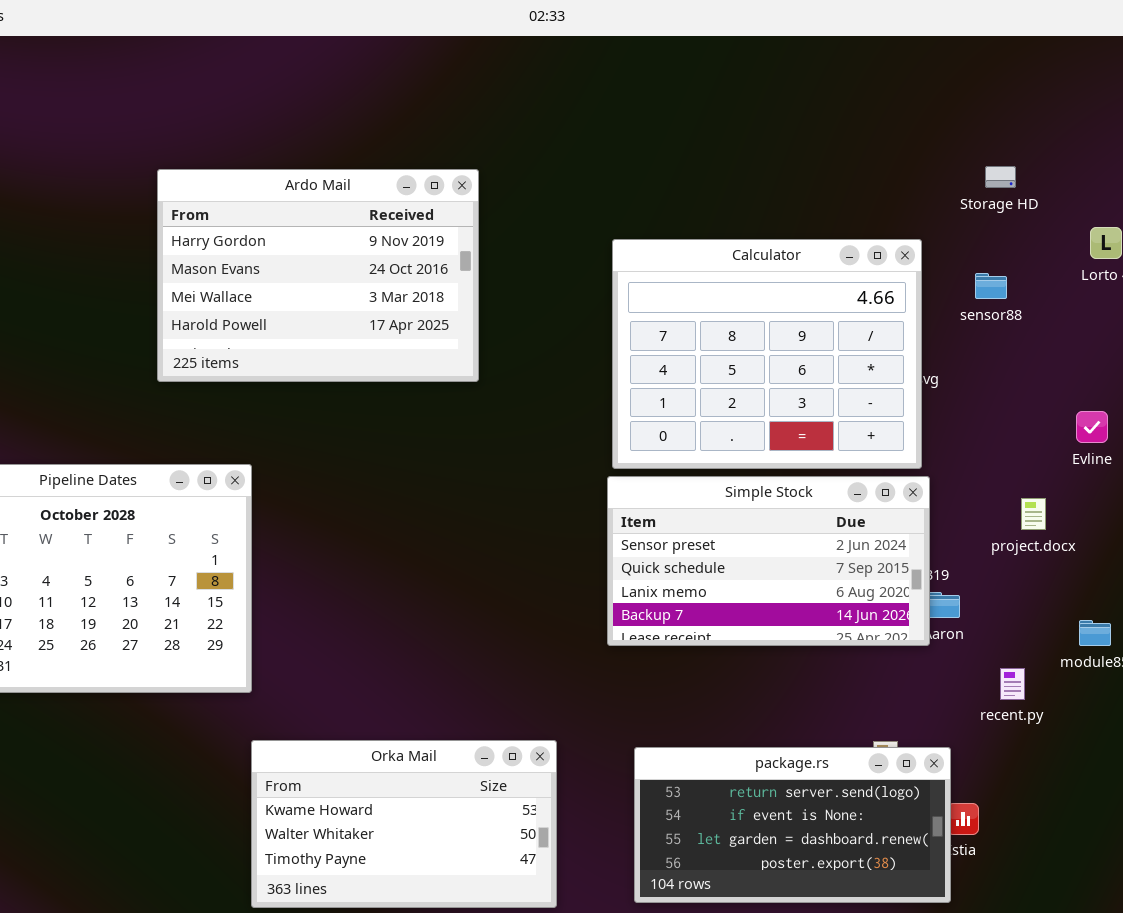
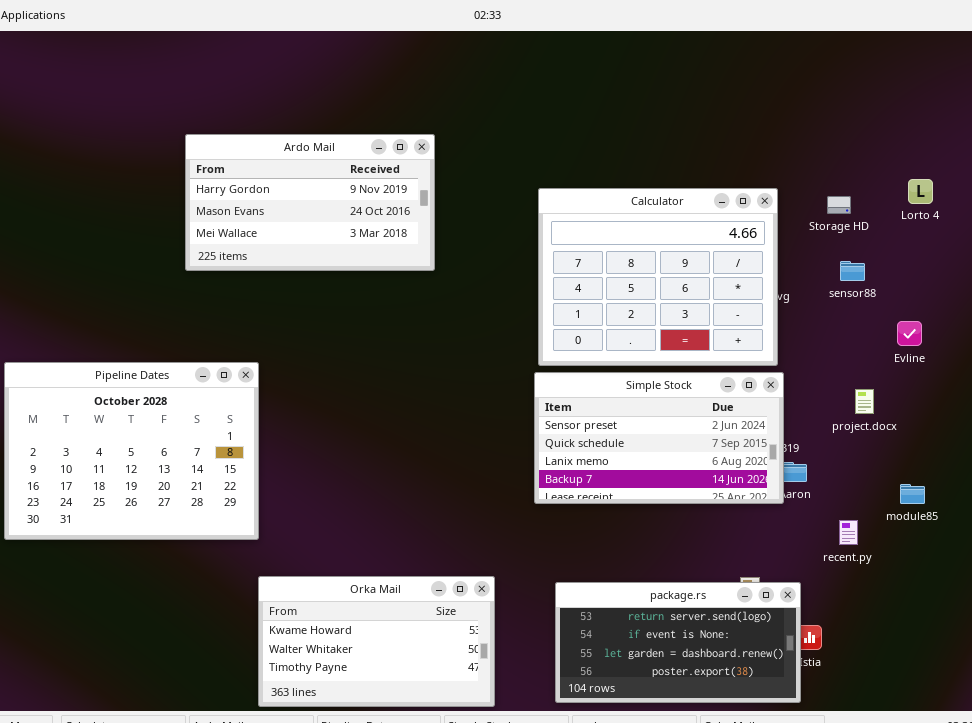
Storage HD: [985,166,1016,188] -> [827,196,851,214], moved
Ardo Mail: [157,169,479,382] -> [185,134,435,271], resized
sensor88: [975,273,1007,299] -> [840,261,865,281], moved

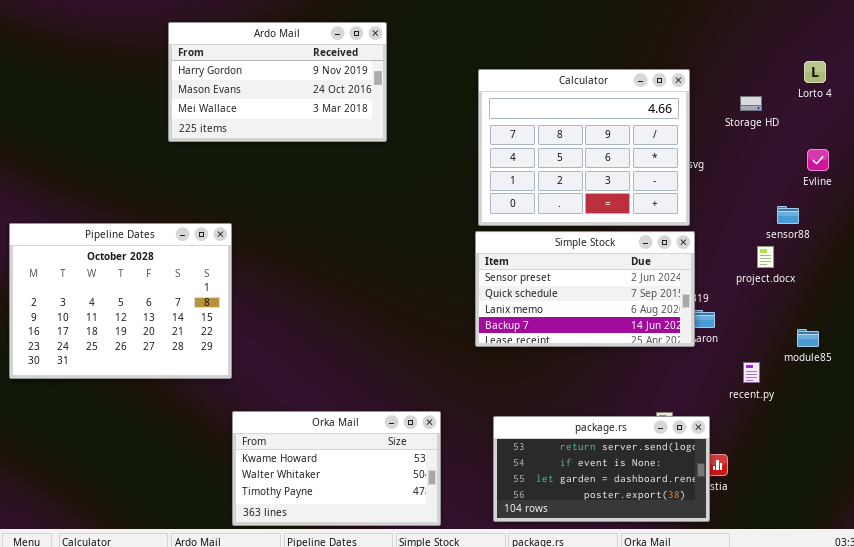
Storage HD: [827,196,851,214] -> [740,96,762,111], moved
sensor88: [840,261,865,281] -> [777,206,799,224], moved
Evline: [897,321,922,346] -> [807,149,829,171], moved

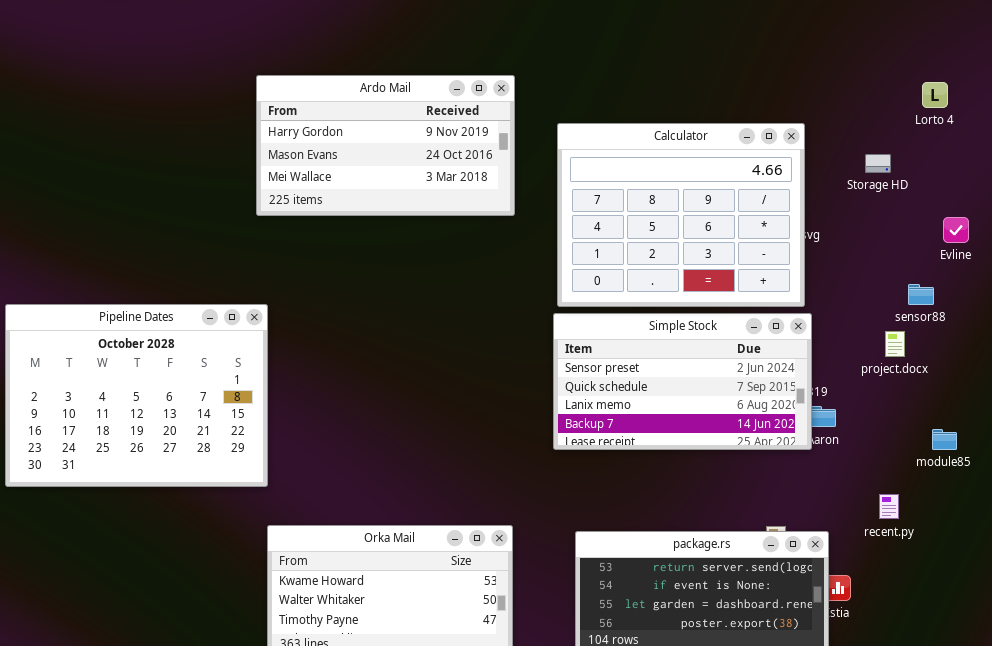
Ardo Mail: [168,22,387,142] -> [256,75,515,216], moved
Lorto 4: [804,61,826,83] -> [922,82,948,108], moved
recent.py: [743,362,760,383] -> [879,494,899,519], moved

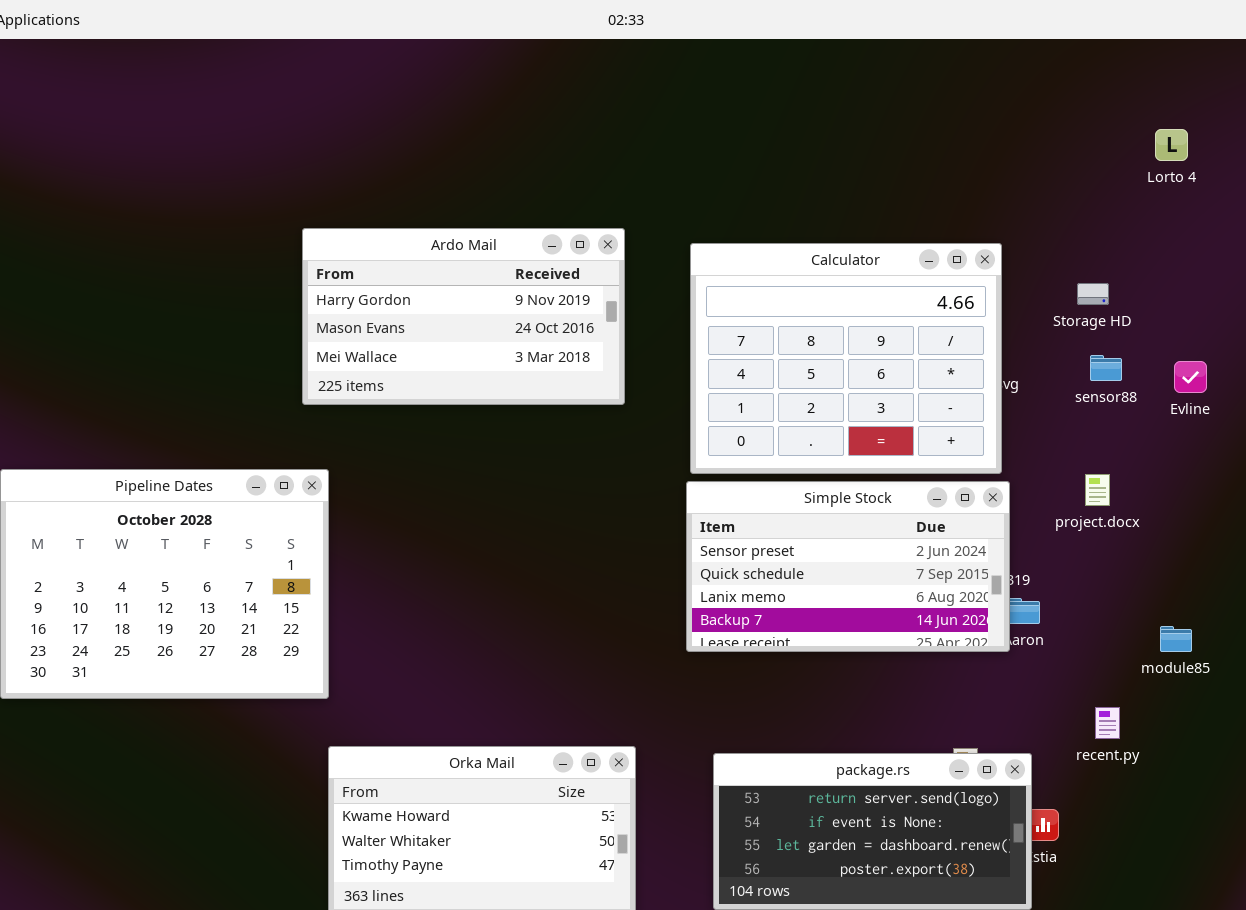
Ardo Mail: [256,75,515,216] -> [302,228,625,405], moved
Lorto 4: [922,82,948,108] -> [1155,129,1188,161], moved
sensor88: [908,284,934,305] -> [1090,355,1122,381], moved
project.docx: [885,331,905,357] -> [1085,474,1110,506], moved

